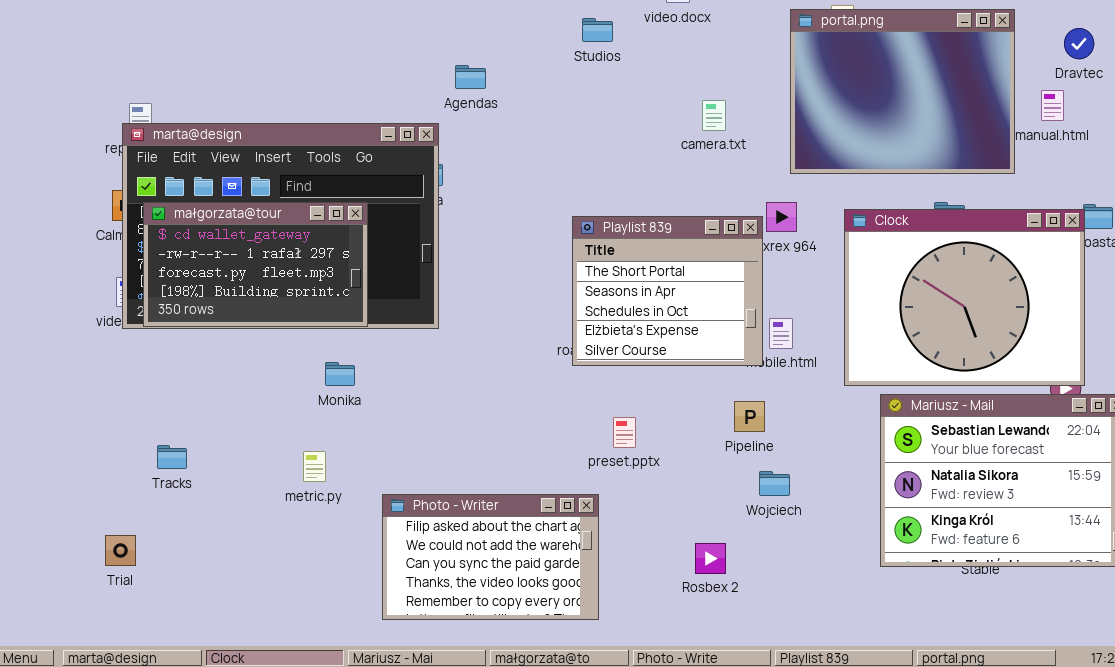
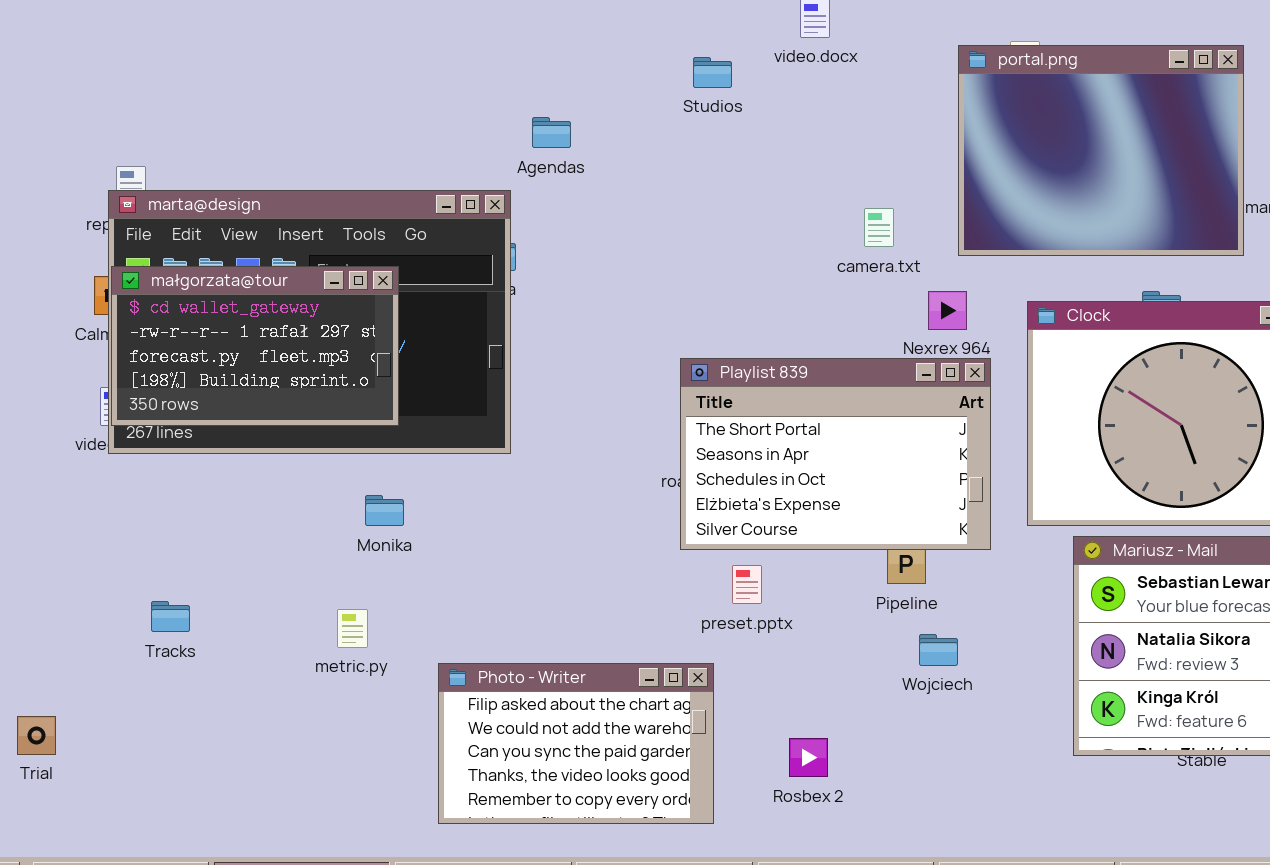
camera.txt: [702,100,726,131] -> [864,208,894,247], moved
małgorzata@tour: [143,202,368,327] -> [111,266,399,426], moved
Playlist 839: [572,216,763,366] -> [680,358,991,550], moved, resized
Trial: [105,535,136,566] -> [17,716,56,755], moved
Rosbex 2: [695,543,726,574] -> [789,738,828,777], moved

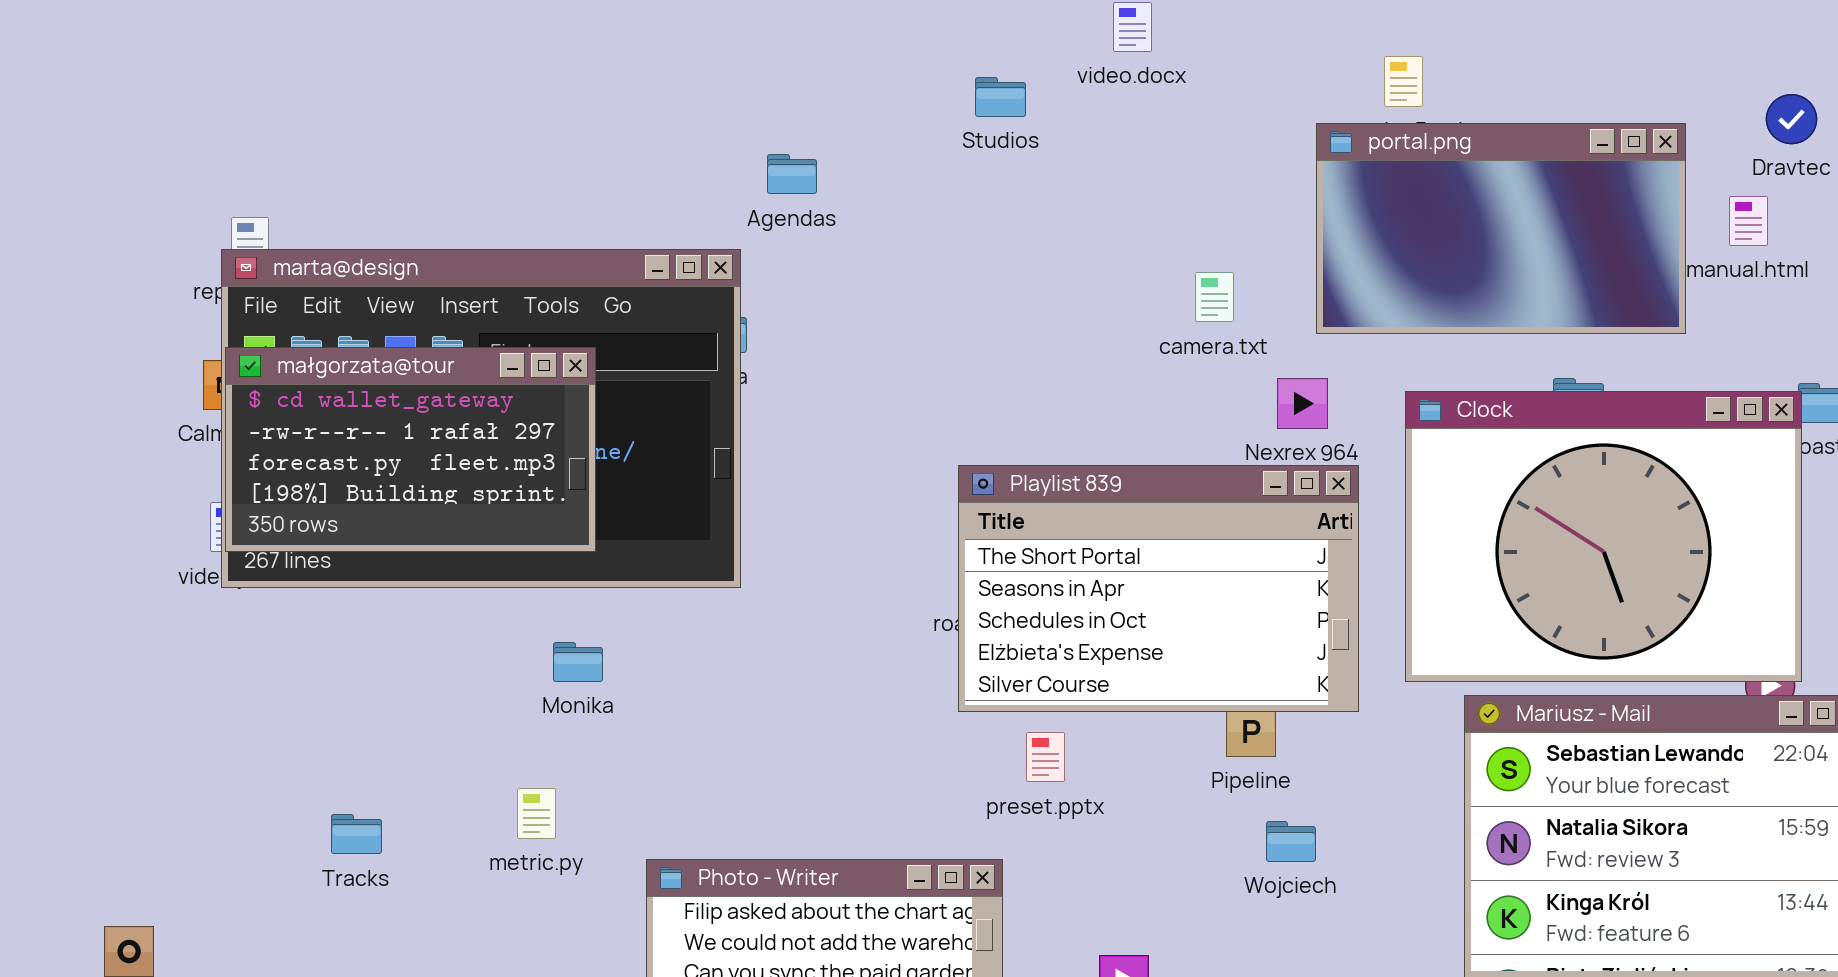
portal.png: [958,45,1244,256] -> [1316,123,1686,334], resized
Tracks: [151,601,190,632] -> [331,814,382,854], moved

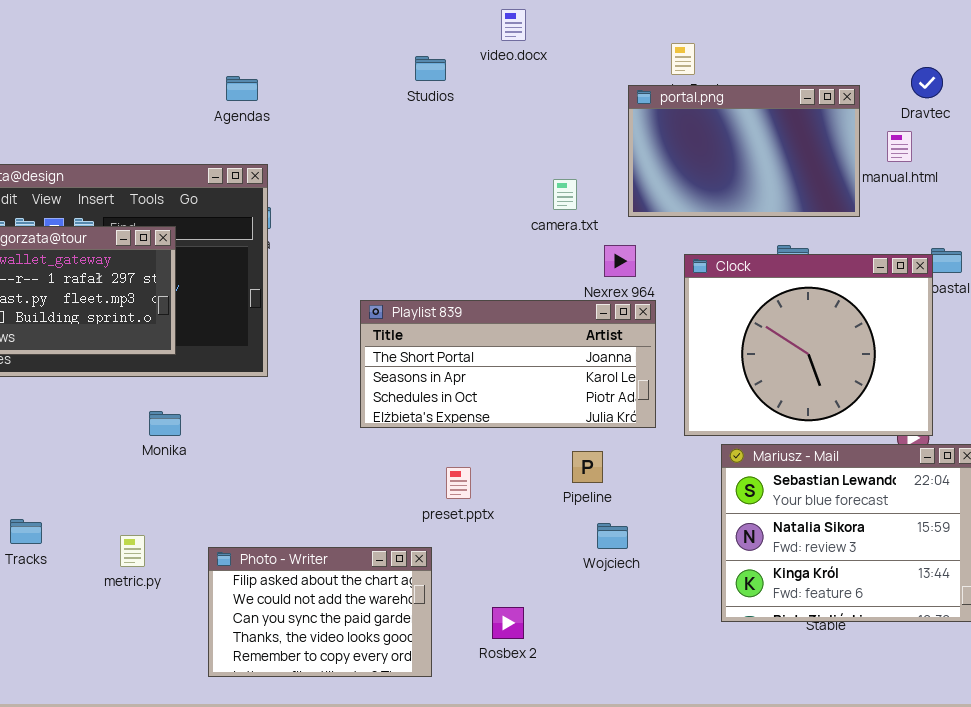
Agendas: [767,154,817,194] -> [226,76,258,101], moved
Playlist 839: [958,465,1359,712] -> [360,300,656,428], resized
metric.py: [517,788,556,839] -> [120,535,145,567], moved

